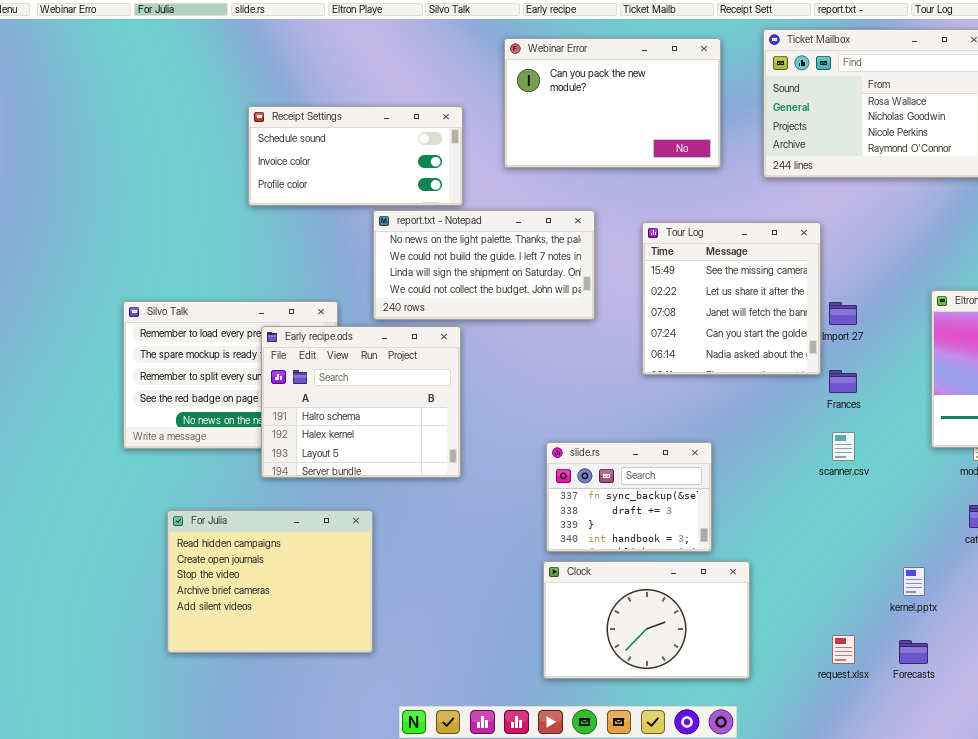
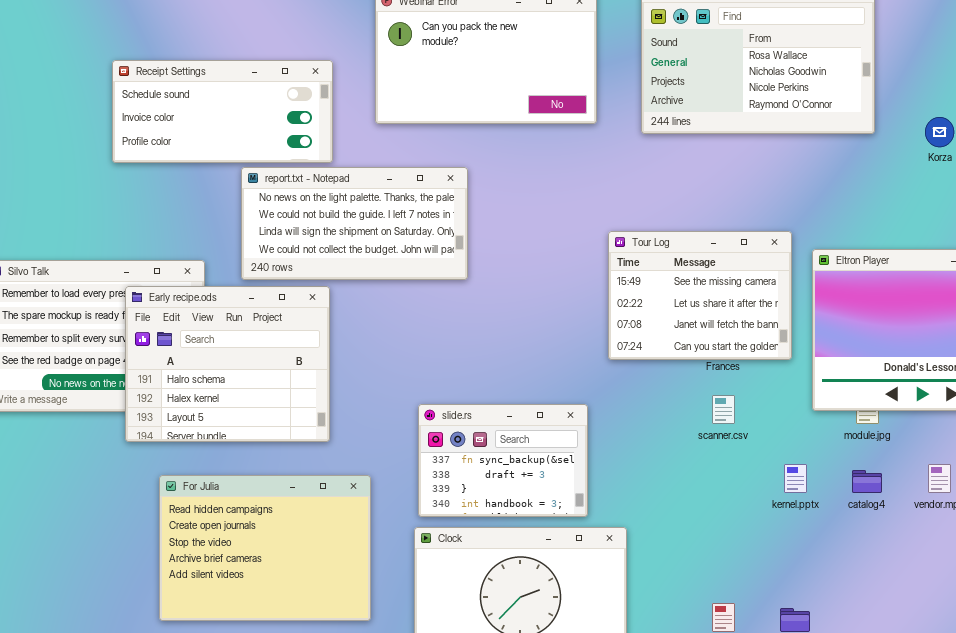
Tour Log: [642,222,821,375] -> [608,231,792,360], moved, resized
For Julia: [167,510,373,653] -> [159,475,371,621], moved
kernel.pptx: [903,567,925,596] -> [784,464,807,493], moved

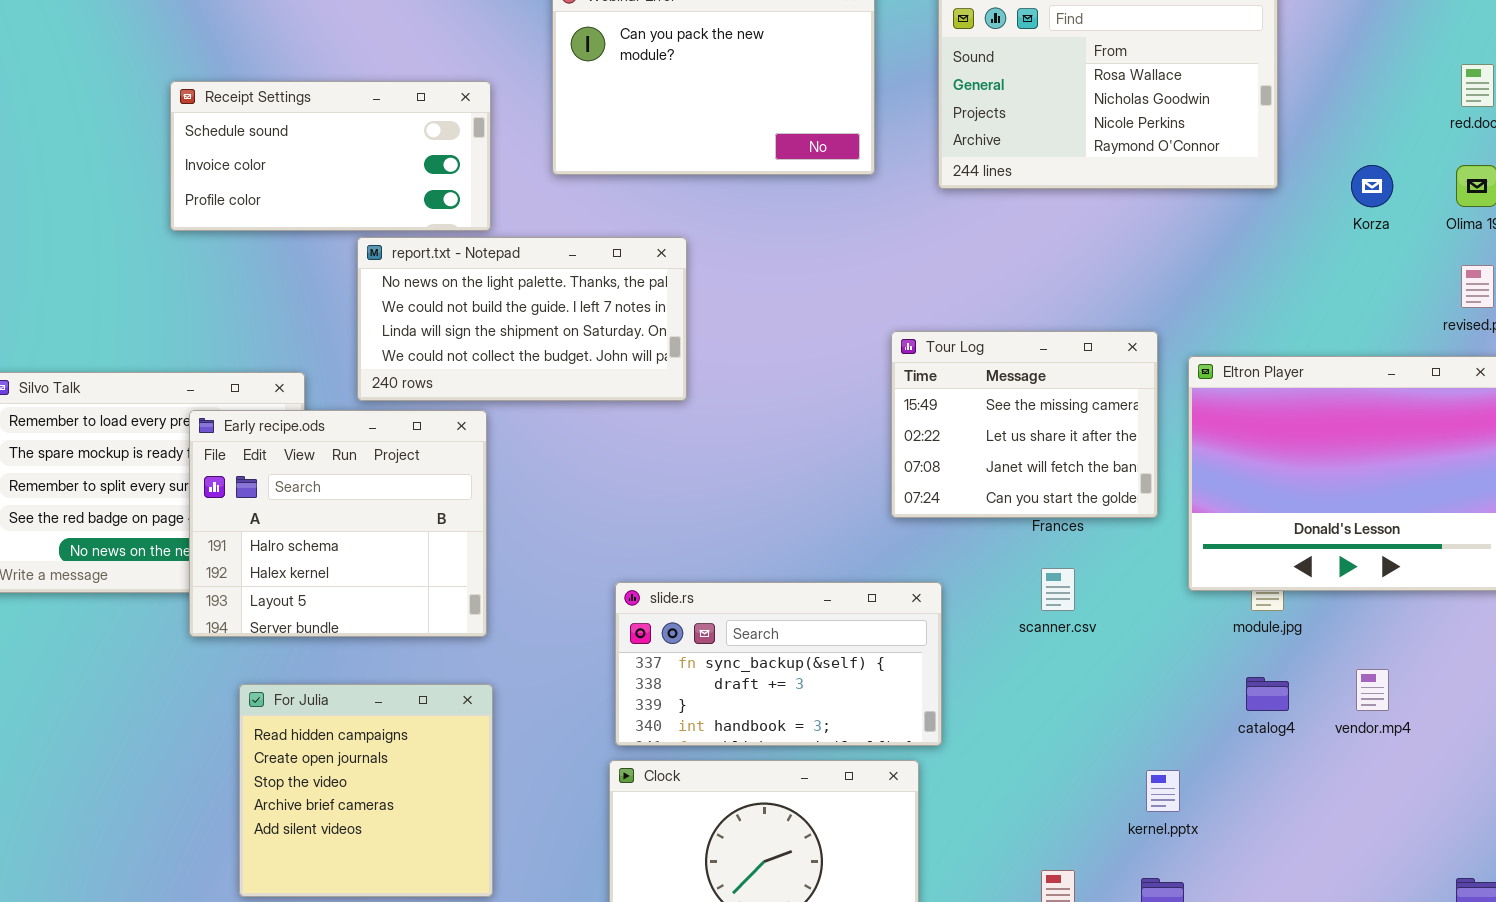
slide.rs: [418,404,588,517] -> [615,582,942,746], resized
kernel.pptx: [784,464,807,493] -> [1146,770,1180,812], moved
For Julia: [159,475,371,621] -> [239,684,493,897], resized

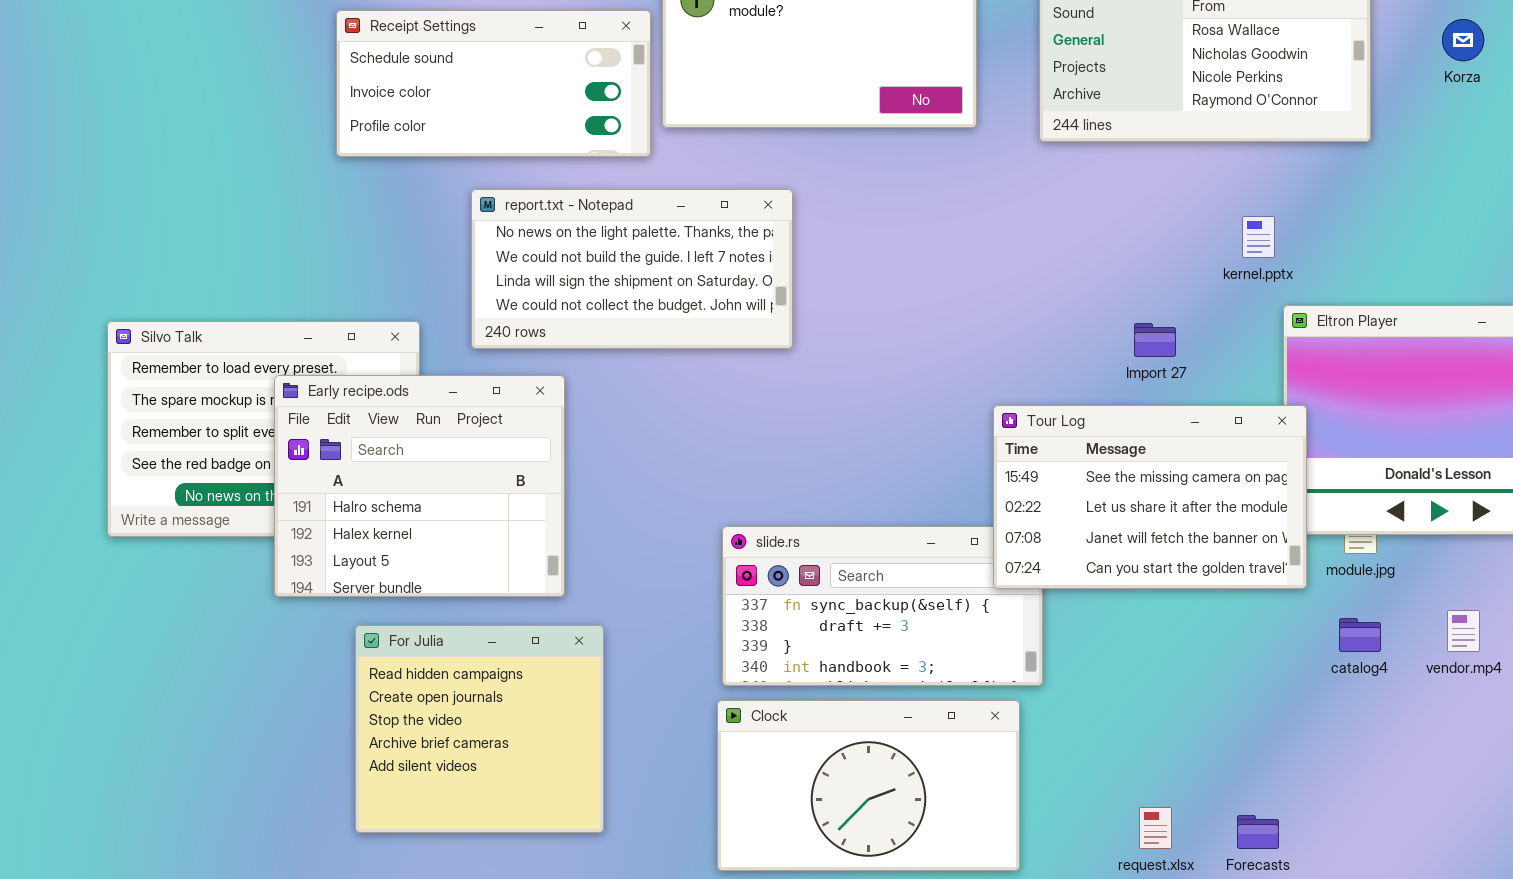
Receipt Settings: [170,81,491,231] -> [336,10,651,157], moved
Korza: [1351,165,1393,207] -> [1442,19,1484,61], moved
Tour Log: [891,331,1158,518] -> [993,405,1307,589], moved, resized
Early recipe.ods: [189,410,487,637] -> [274,375,565,597], moved
kernel.pptx: [1146,770,1180,812] -> [1242,216,1275,258], moved

